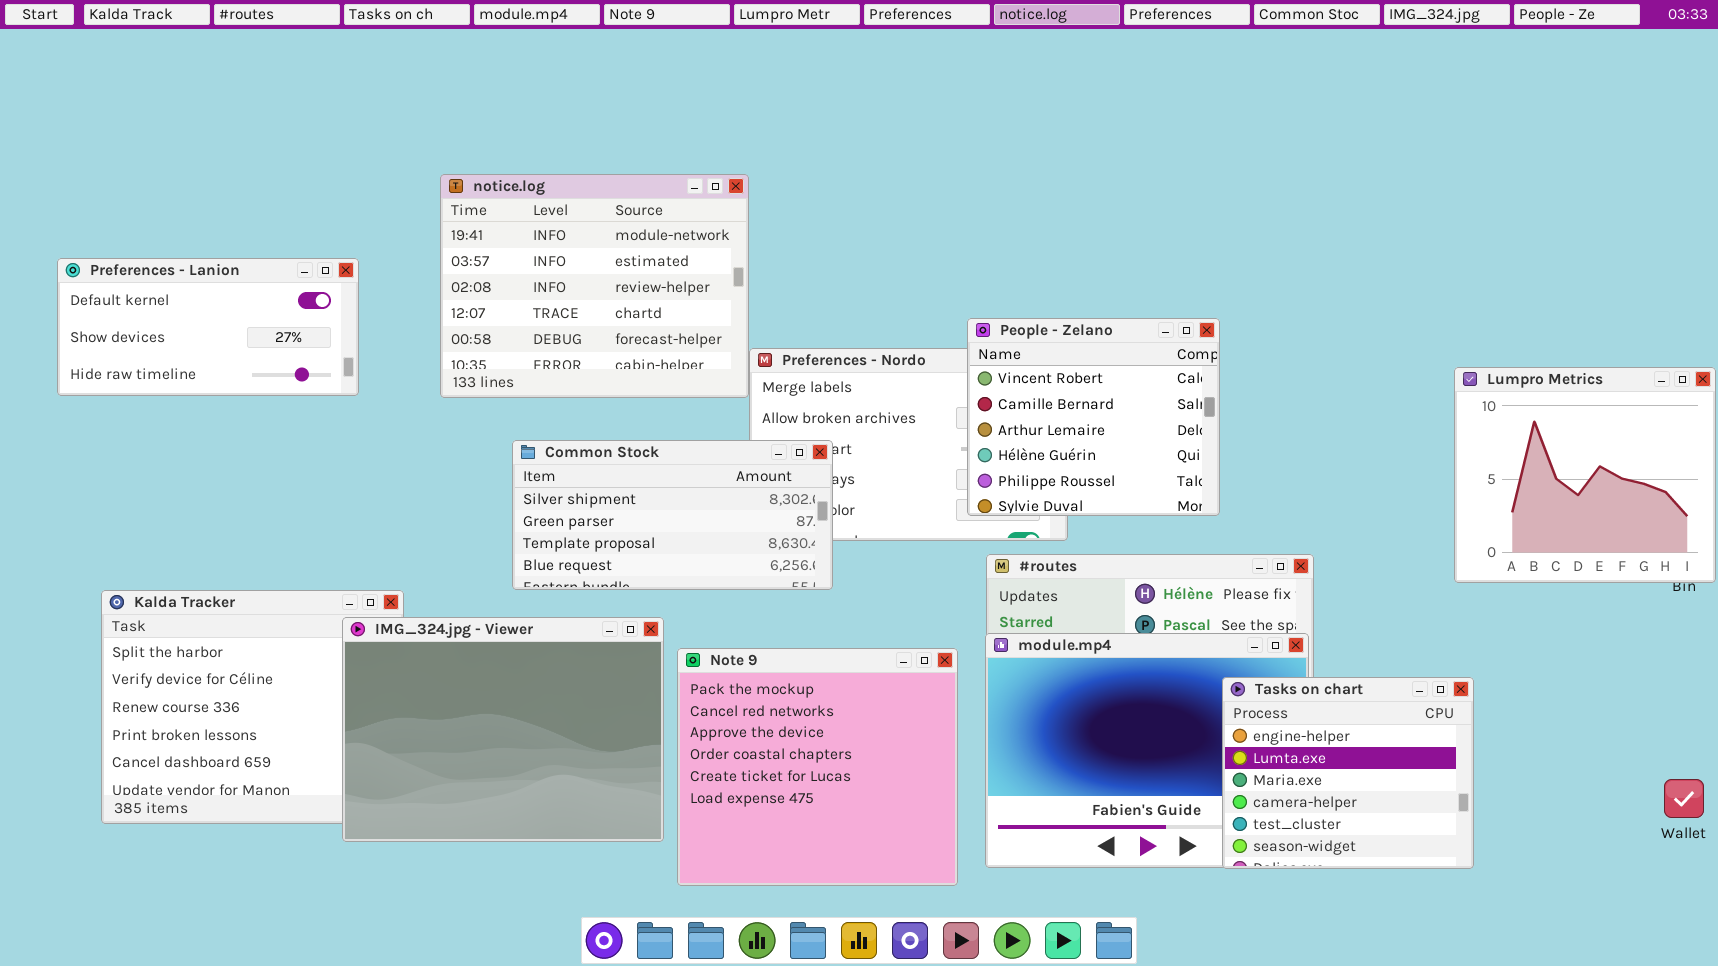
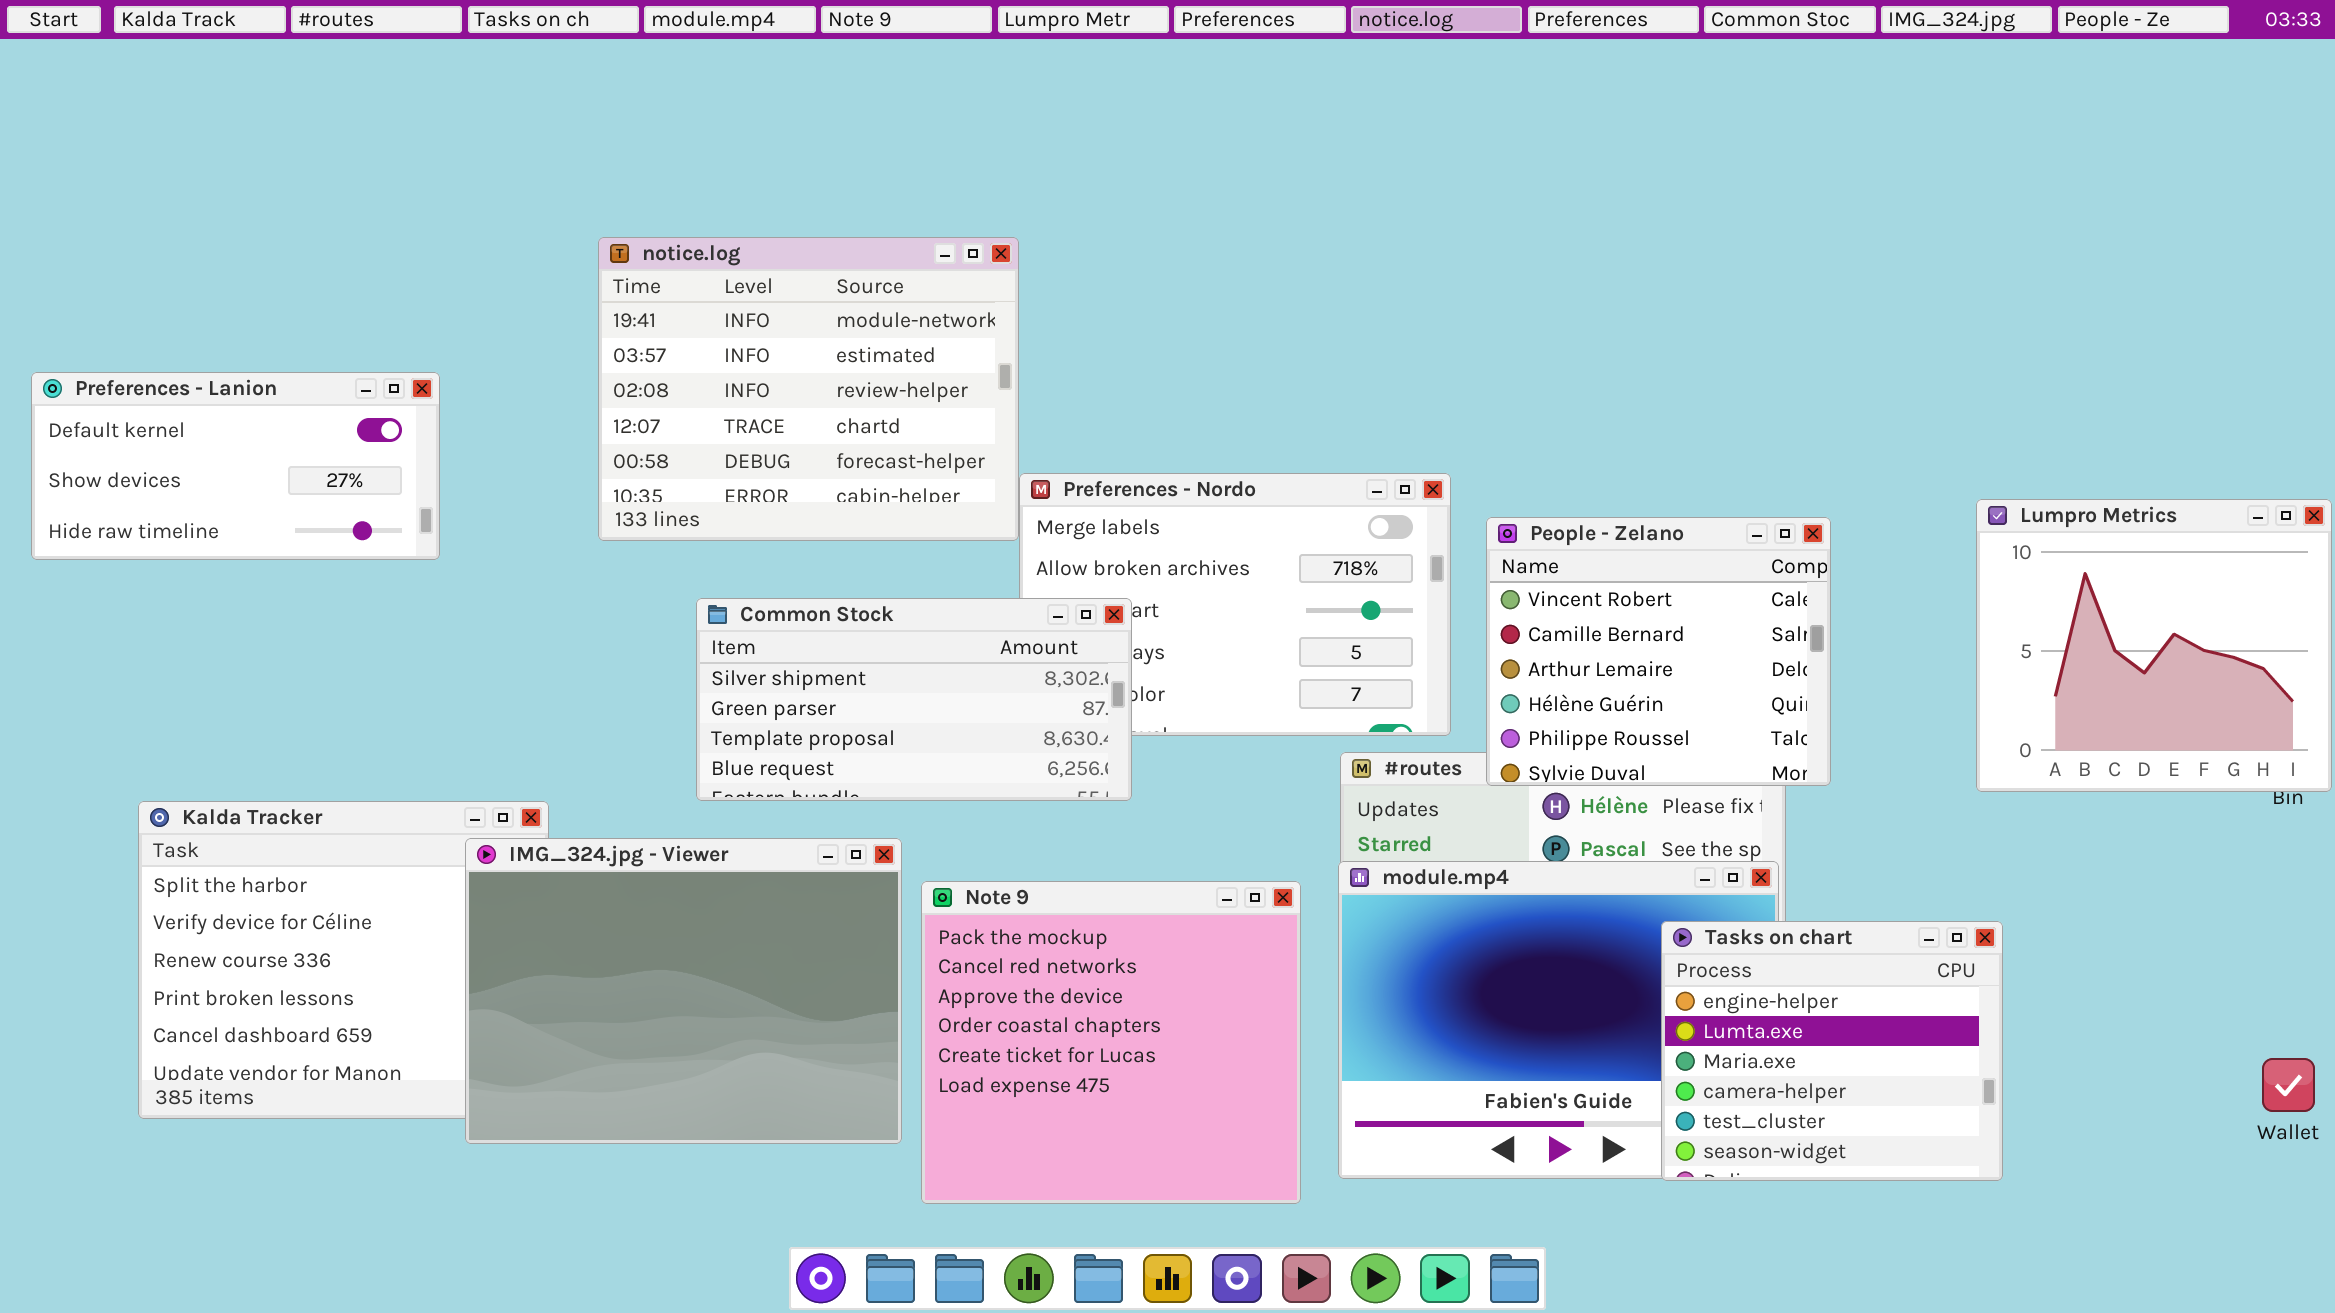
Preferences - Lanion: [57,258,359,396] -> [31,372,440,560], moved
People - Zelano: [967,318,1220,516] -> [1486,517,1831,786], moved

